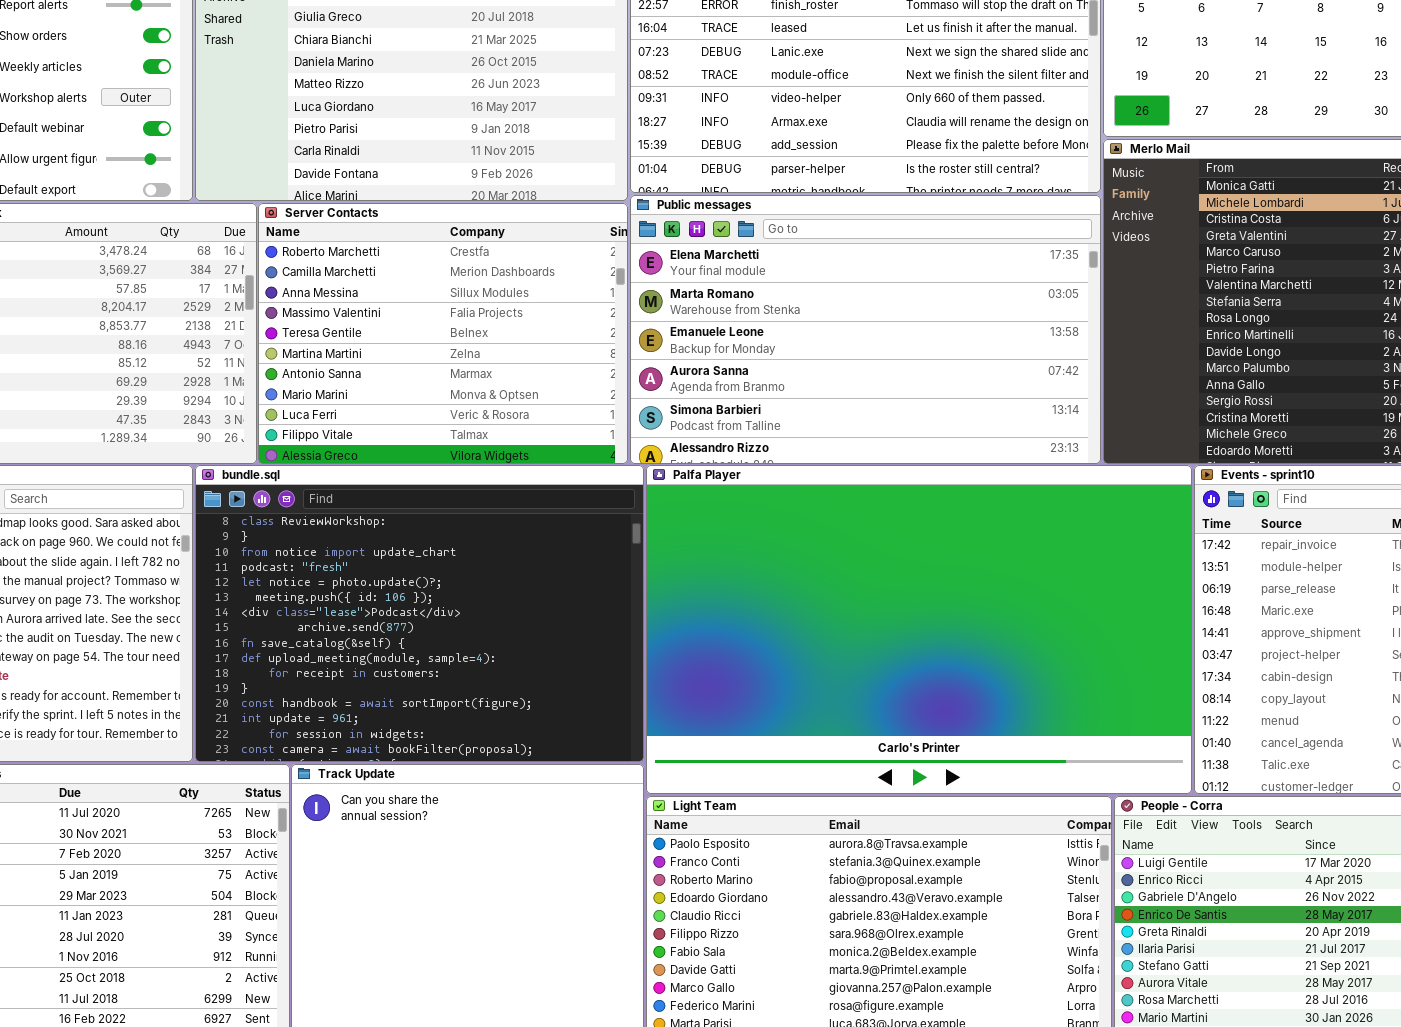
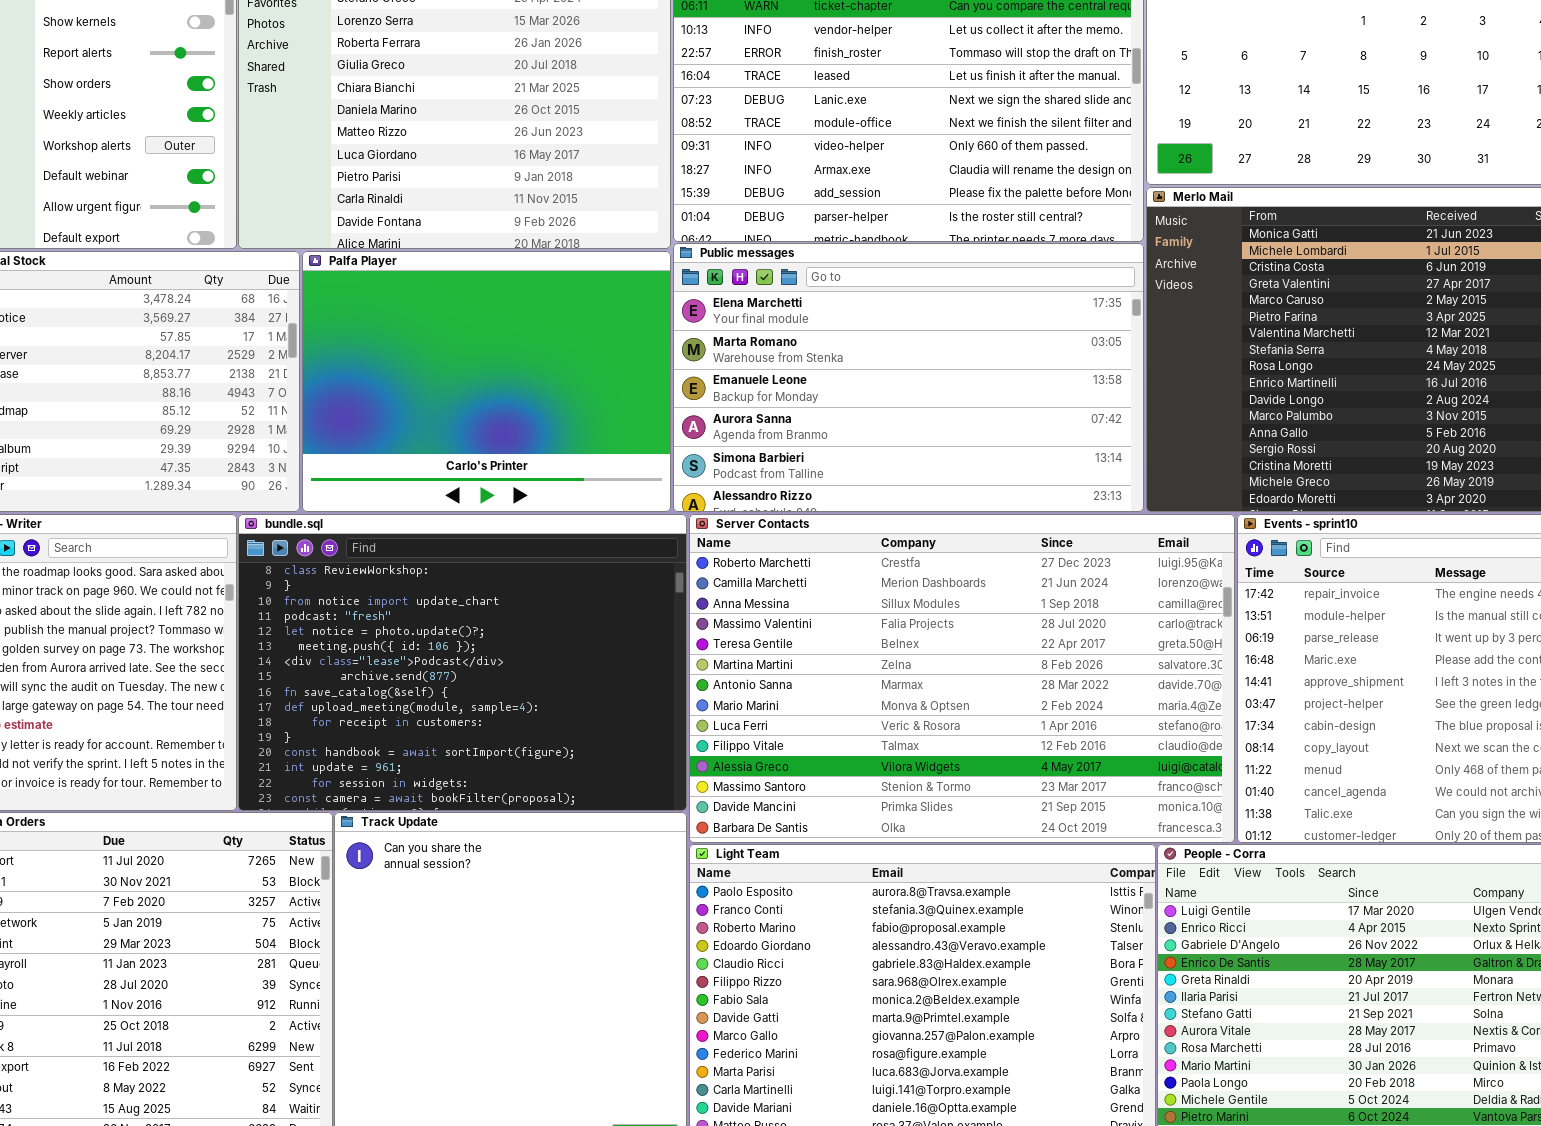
Server Contacts: [258,203,628,464] -> [689,514,1235,843], moved, resized
Palfa Player: [646,465,1192,794] -> [302,251,671,512], moved, resized

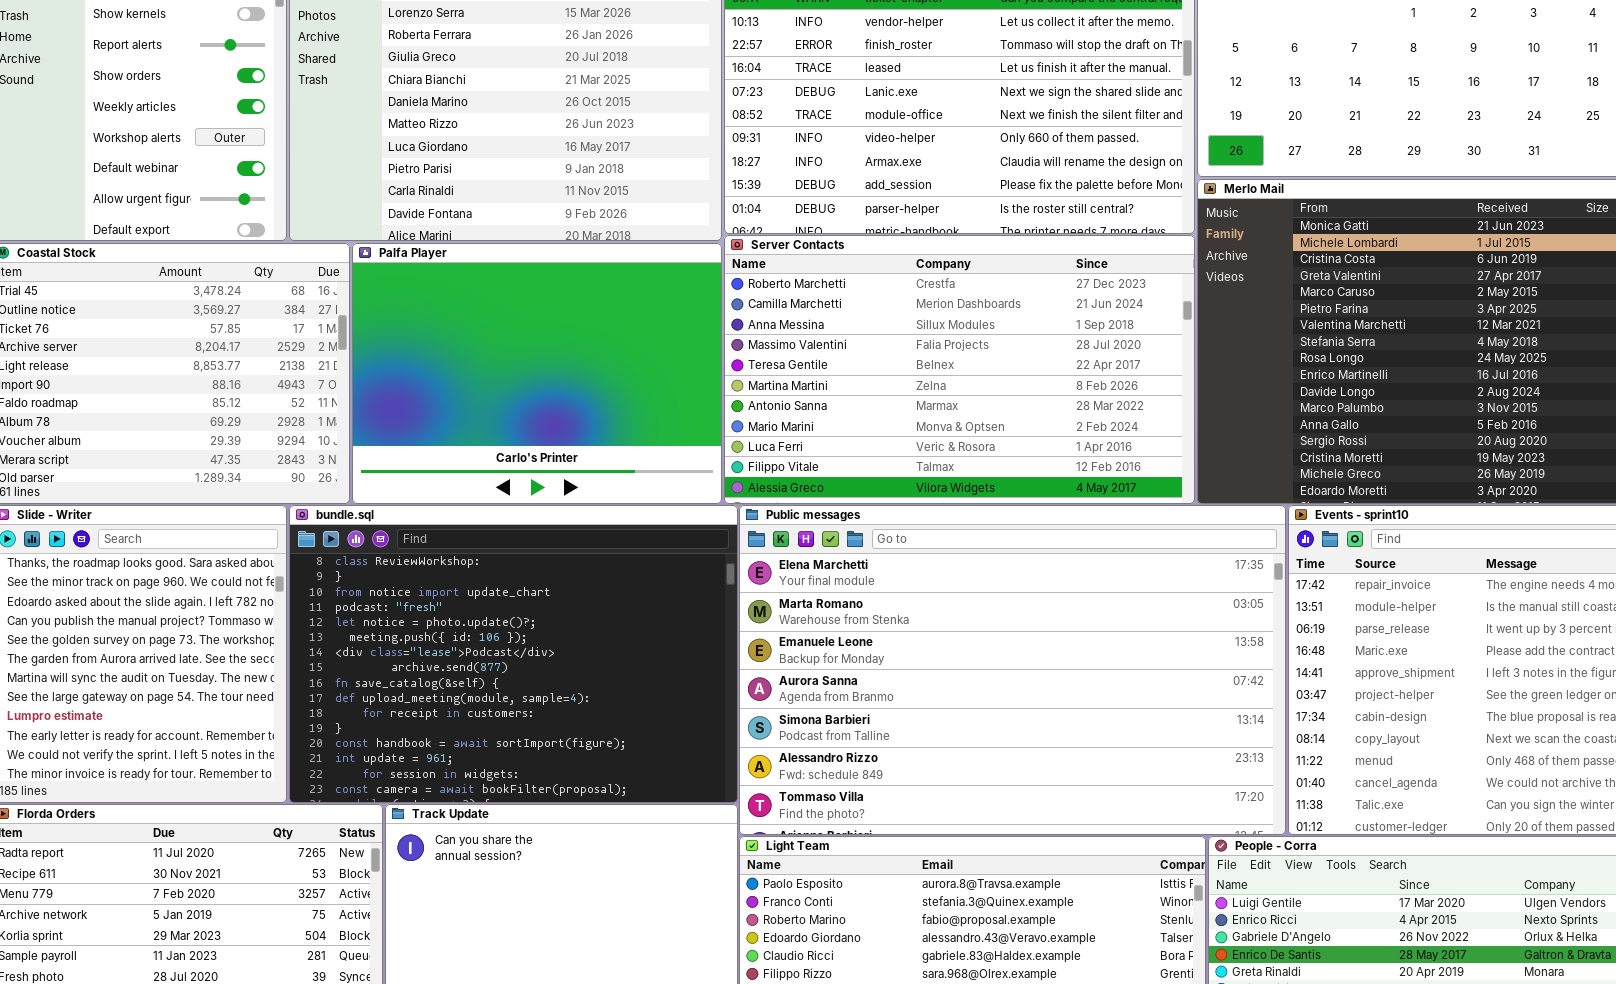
Public messages: [673,243,1144,512] -> [739,505,1286,835], moved, resized
Server Contacts: [689,514,1235,843] -> [724,235,1195,504], moved, resized

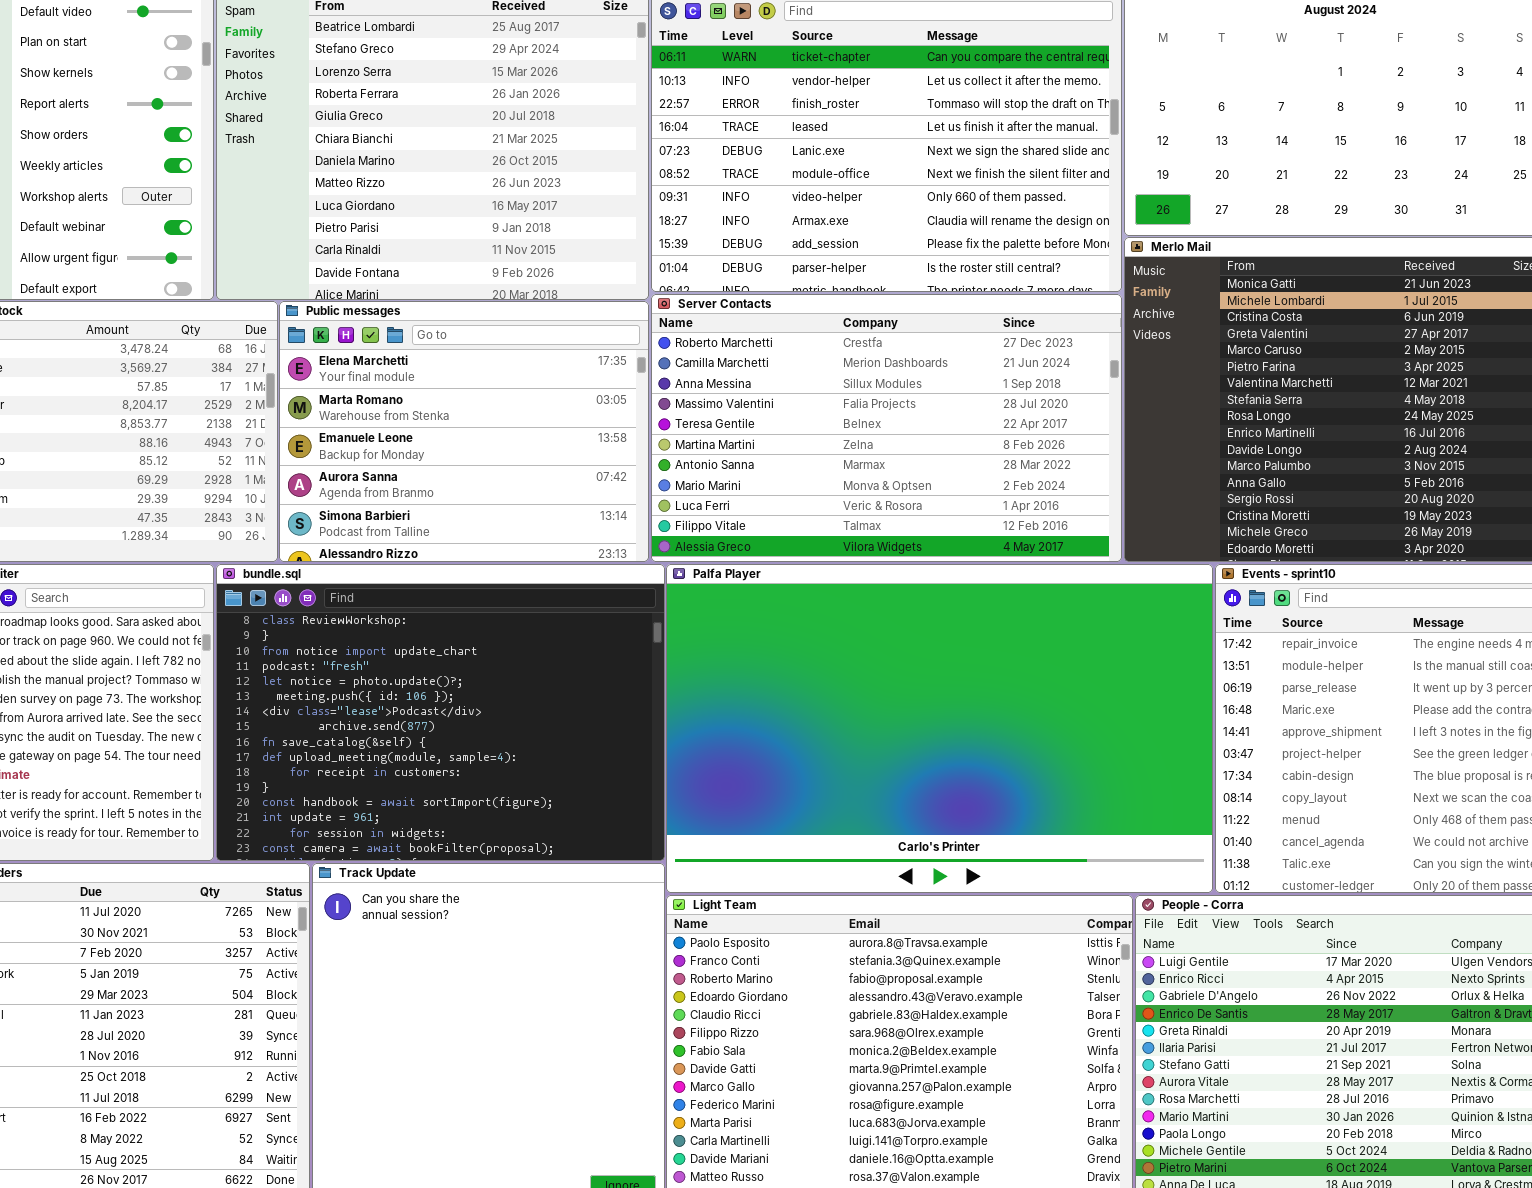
Palfa Player: [352,243,722,504] -> [666,564,1213,893], moved, resized
Public messages: [739,505,1286,835] -> [279,301,649,562], moved, resized

